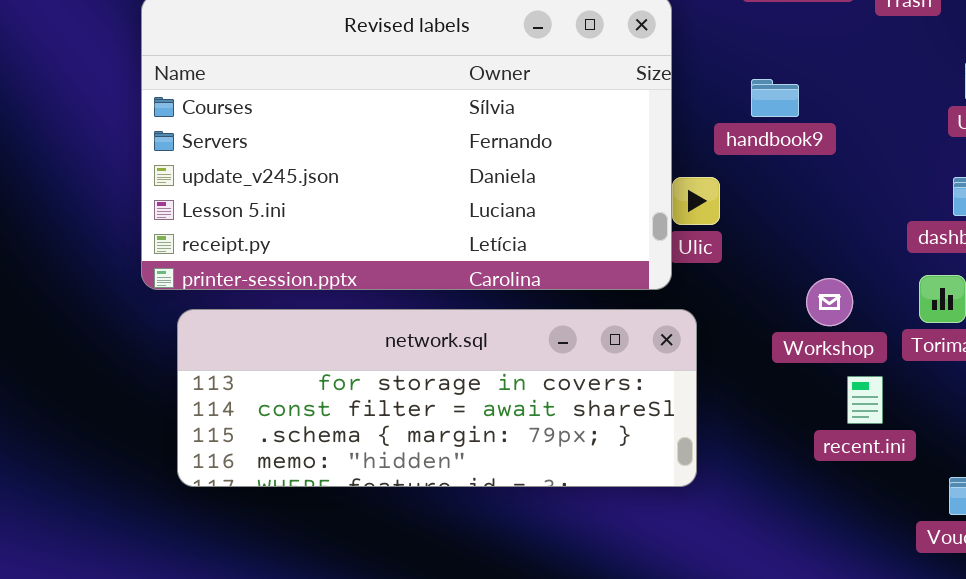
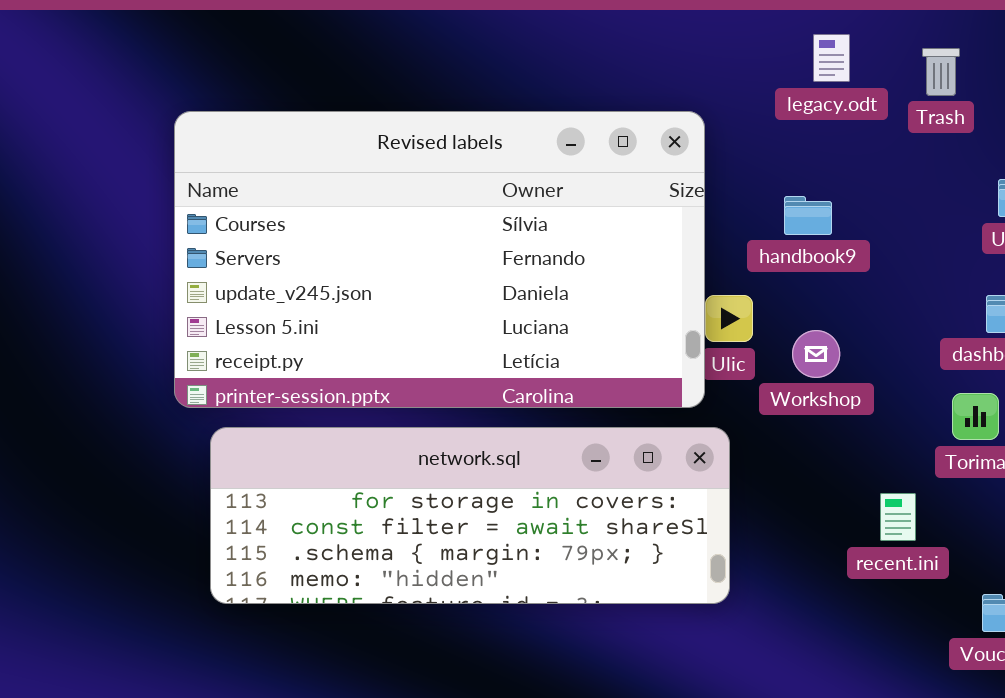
Workshop: [806,278,853,326] -> [792,330,840,378], moved

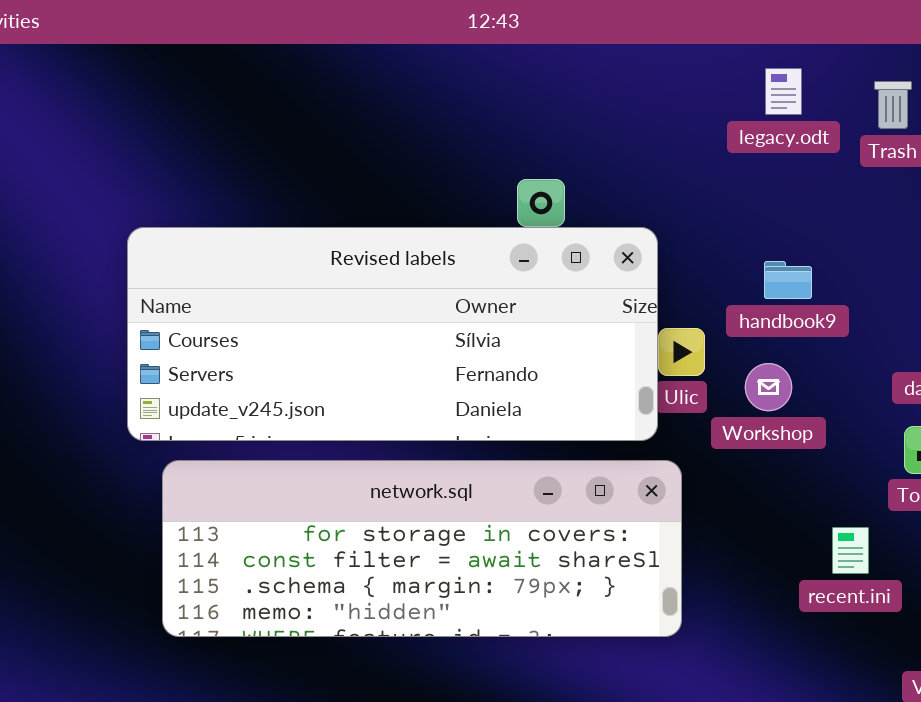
Revised labels: [174,111,705,408] -> [127,227,658,441], resized
handbook9: [784,196,832,235] -> [764,261,812,299], moved

